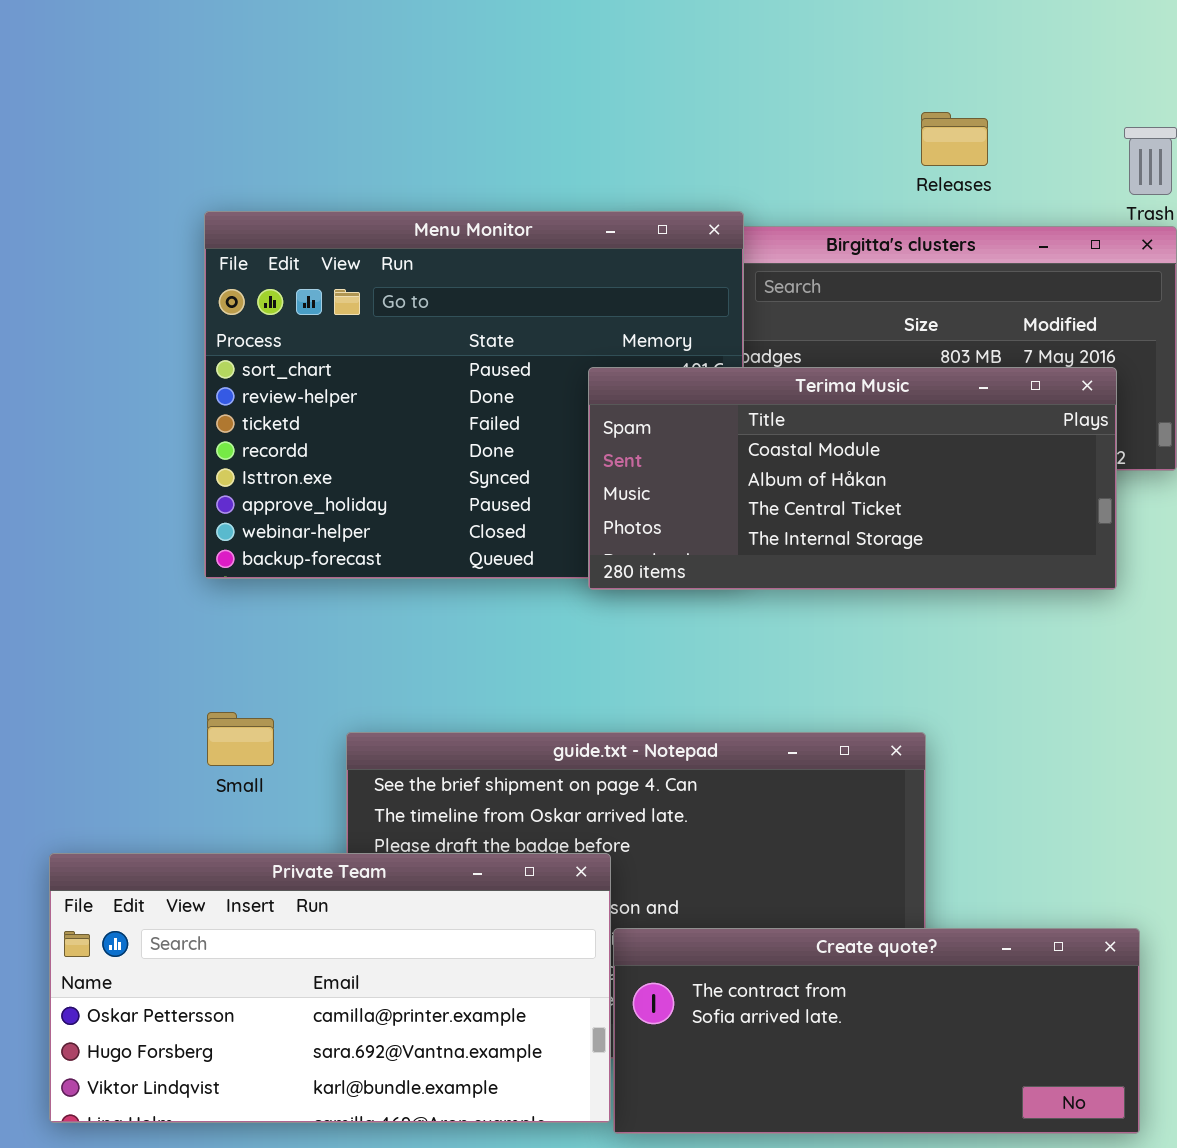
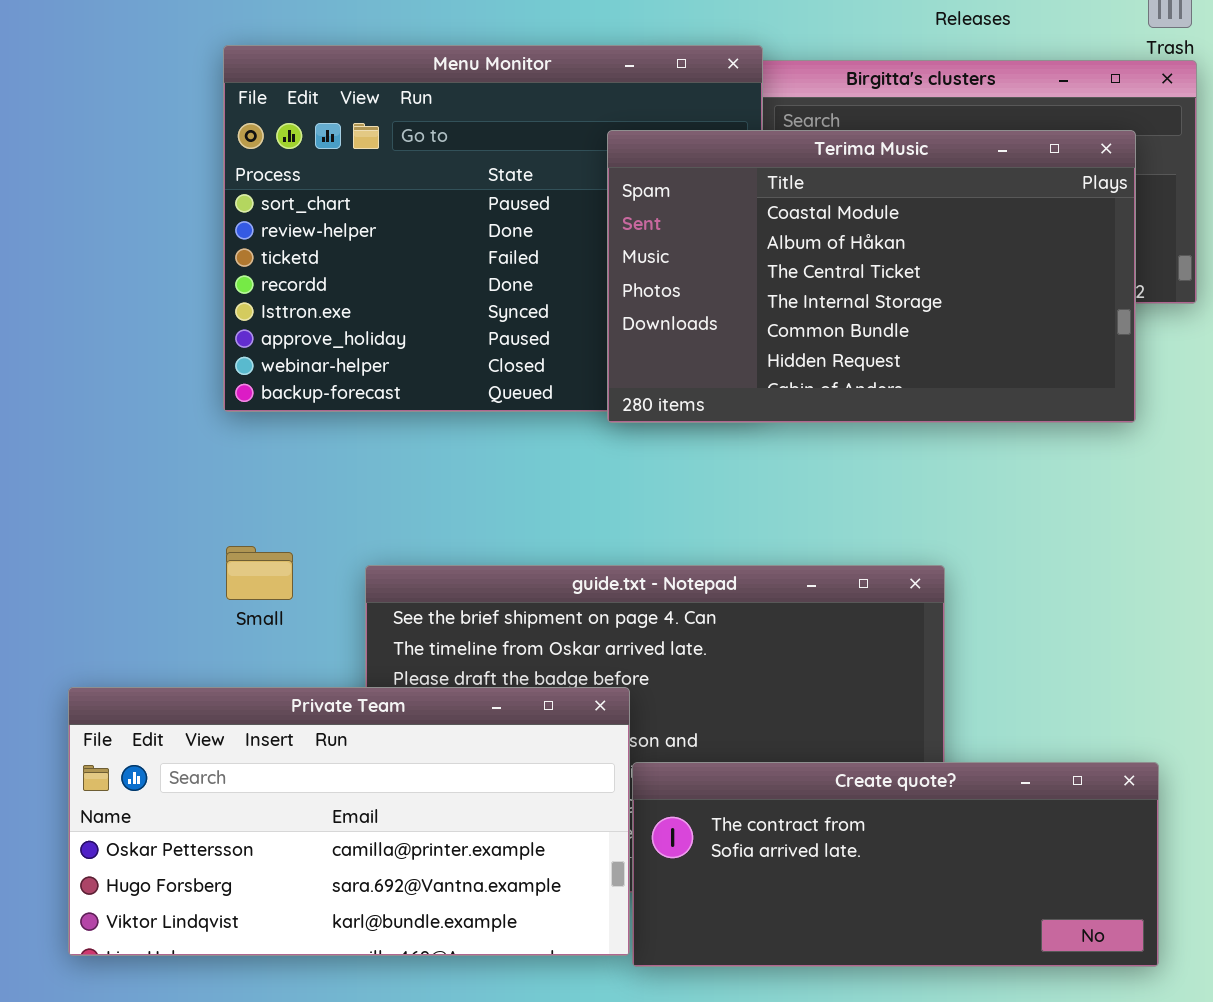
Terima Music: [588,367,1117,590] -> [607,130,1136,423], resized

